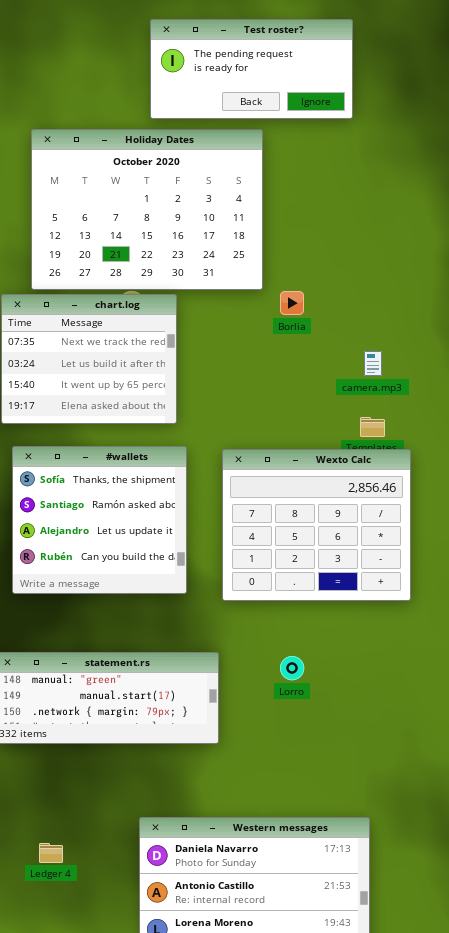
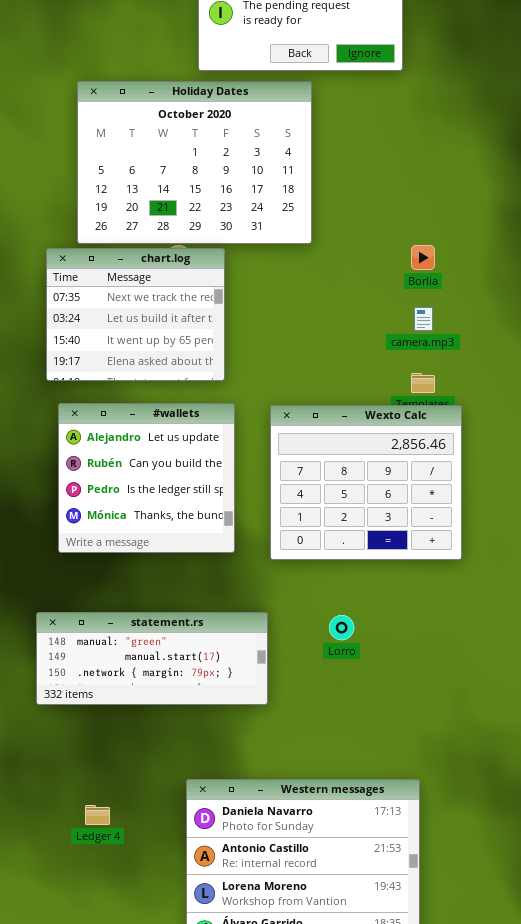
Borlia: [280,291,304,315] -> [411,245,435,270], moved
#wallets: [12,446,187,594] -> [58,403,235,553], scrolled down 2 rows

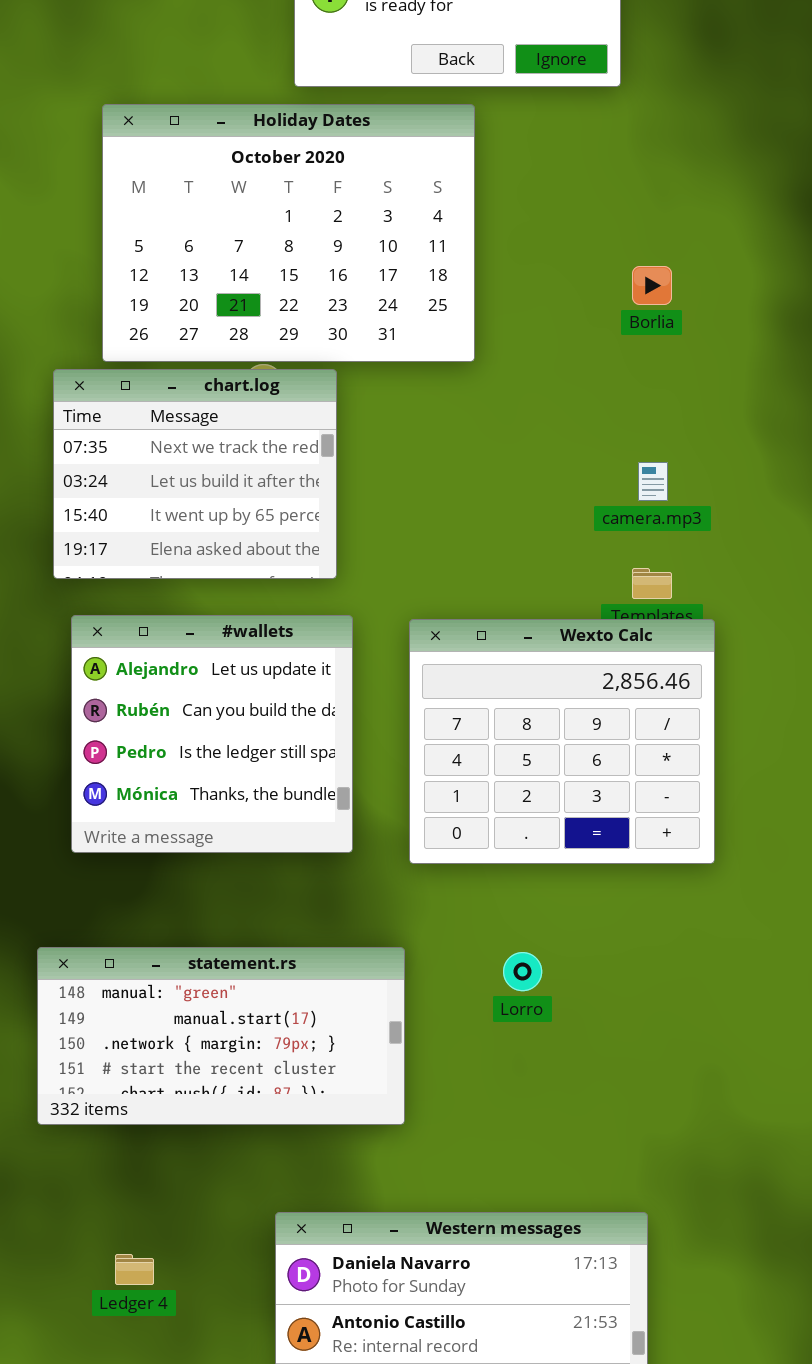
Borlia: [411,245,435,270] -> [632,266,672,305], moved
statement.rs: [36,612,268,705] -> [37,947,405,1125], resized

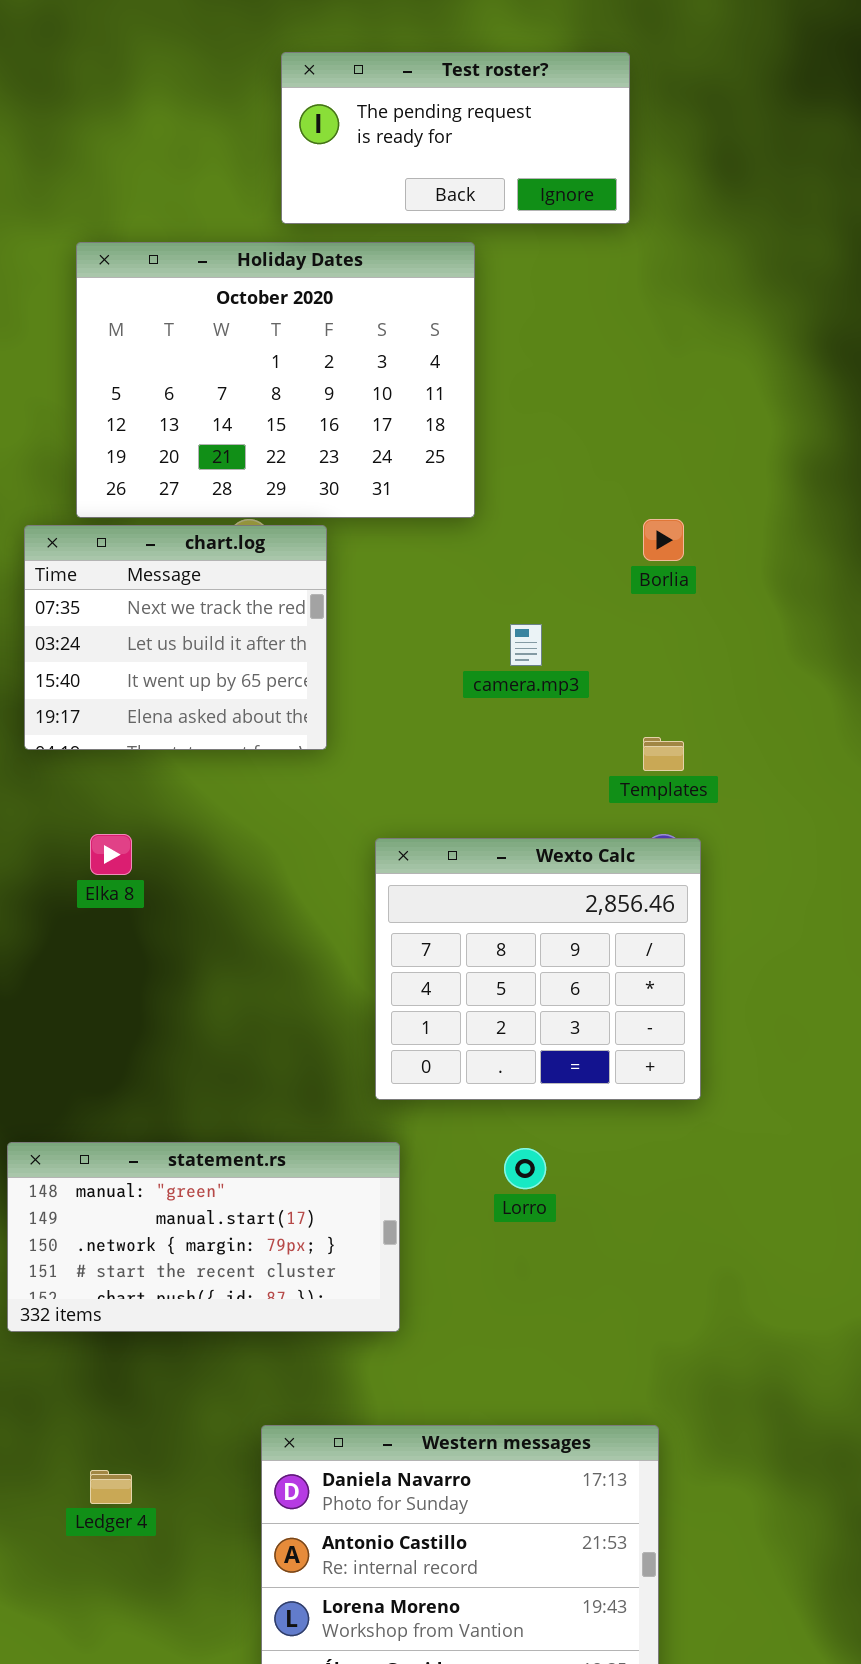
Borlia: [632,266,672,305] -> [643,519,684,561], moved
camera.mp3: [638,462,668,501] -> [510,624,542,666], moved
#wallets: [71,615,353,853] -> none, closed
Wexto Calc: [409,619,715,864] -> [375,838,701,1100], moved

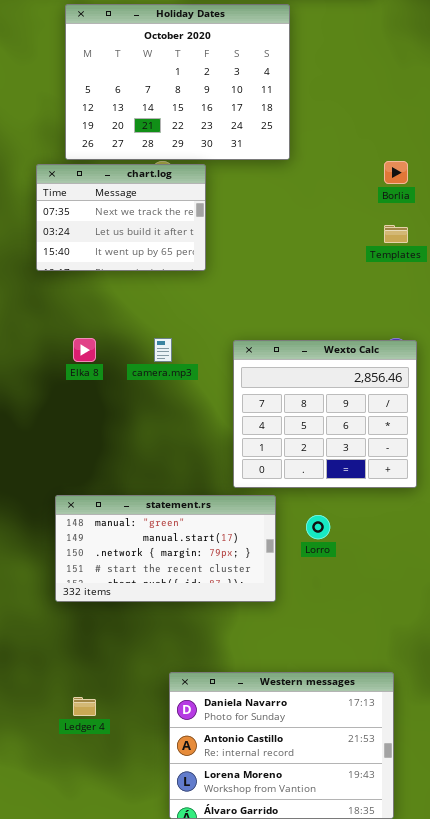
chart.log: [24,525,327,750] -> [36,164,206,271], resized
camera.mp3: [510,624,542,666] -> [154,338,172,362], moved
Templates: [643,737,684,771] -> [384,225,408,243], moved
statement.rs: [7,1142,400,1332] -> [55,495,276,602], moved

